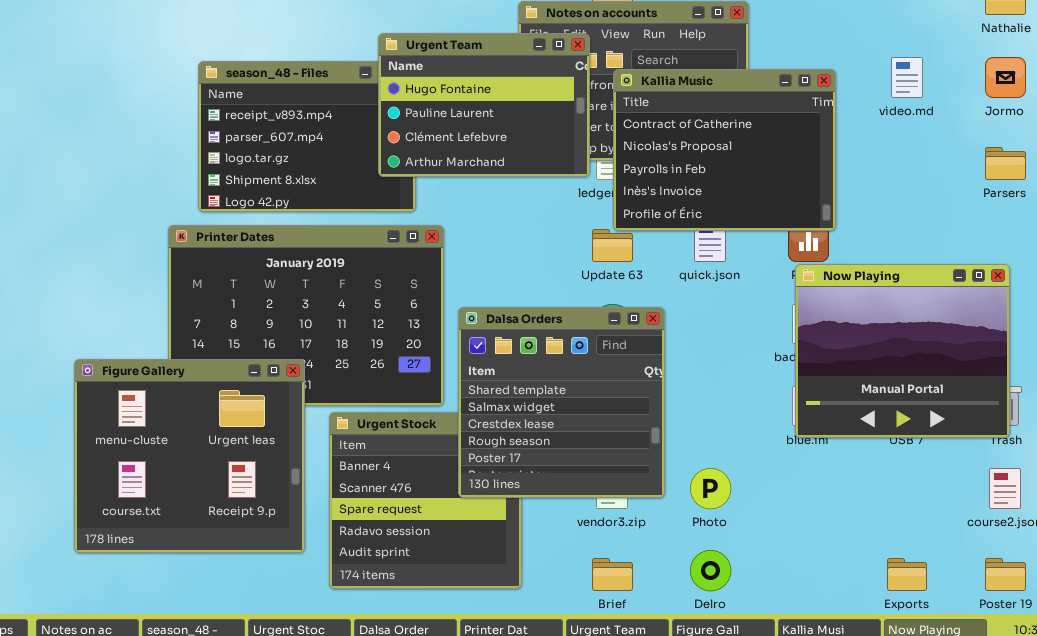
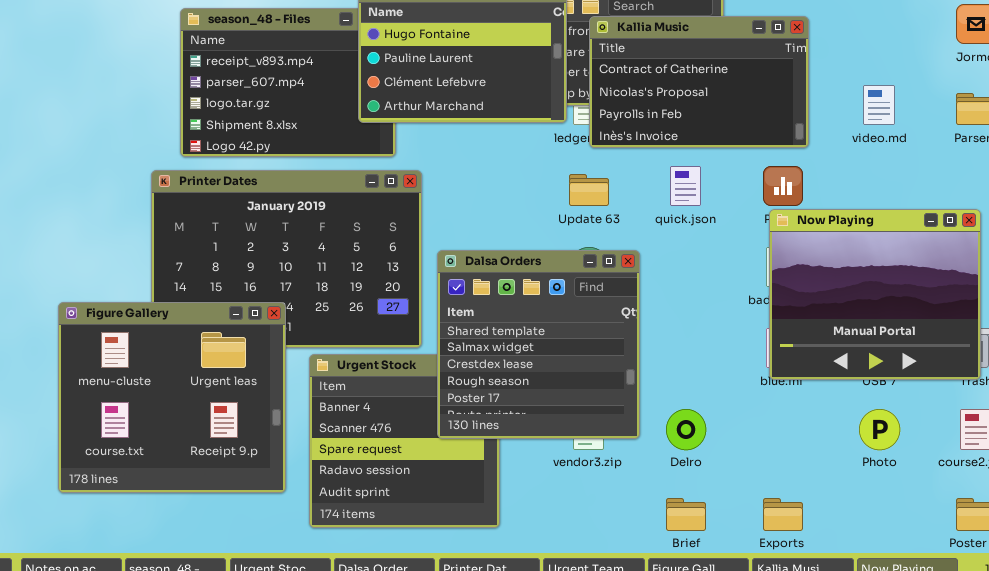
video.md: [891,57,923,98] -> [863,85,895,125], moved
Kallia Music: [613,69,836,231] -> [589,16,809,148], resized
Photo: [690,468,731,509] -> [859,409,900,450], moved
Delro: [690,550,731,591] -> [666,409,706,450], moved
Brief: [592,558,633,591] -> [666,498,706,531], moved
Exports: [887,558,927,591] -> [763,498,803,531], moved

